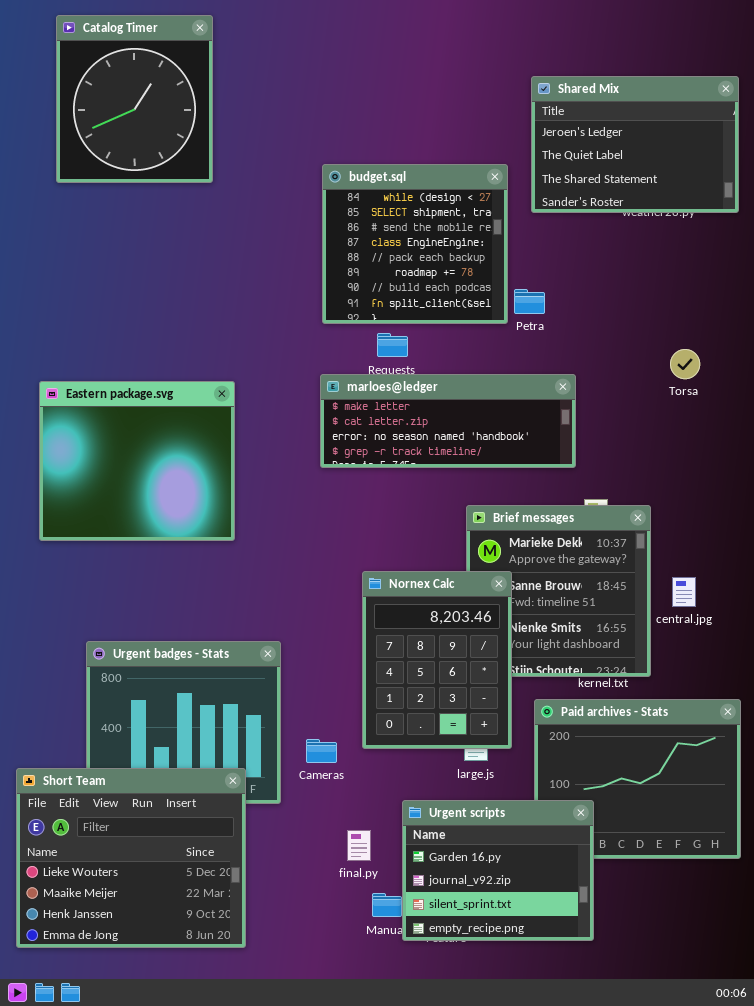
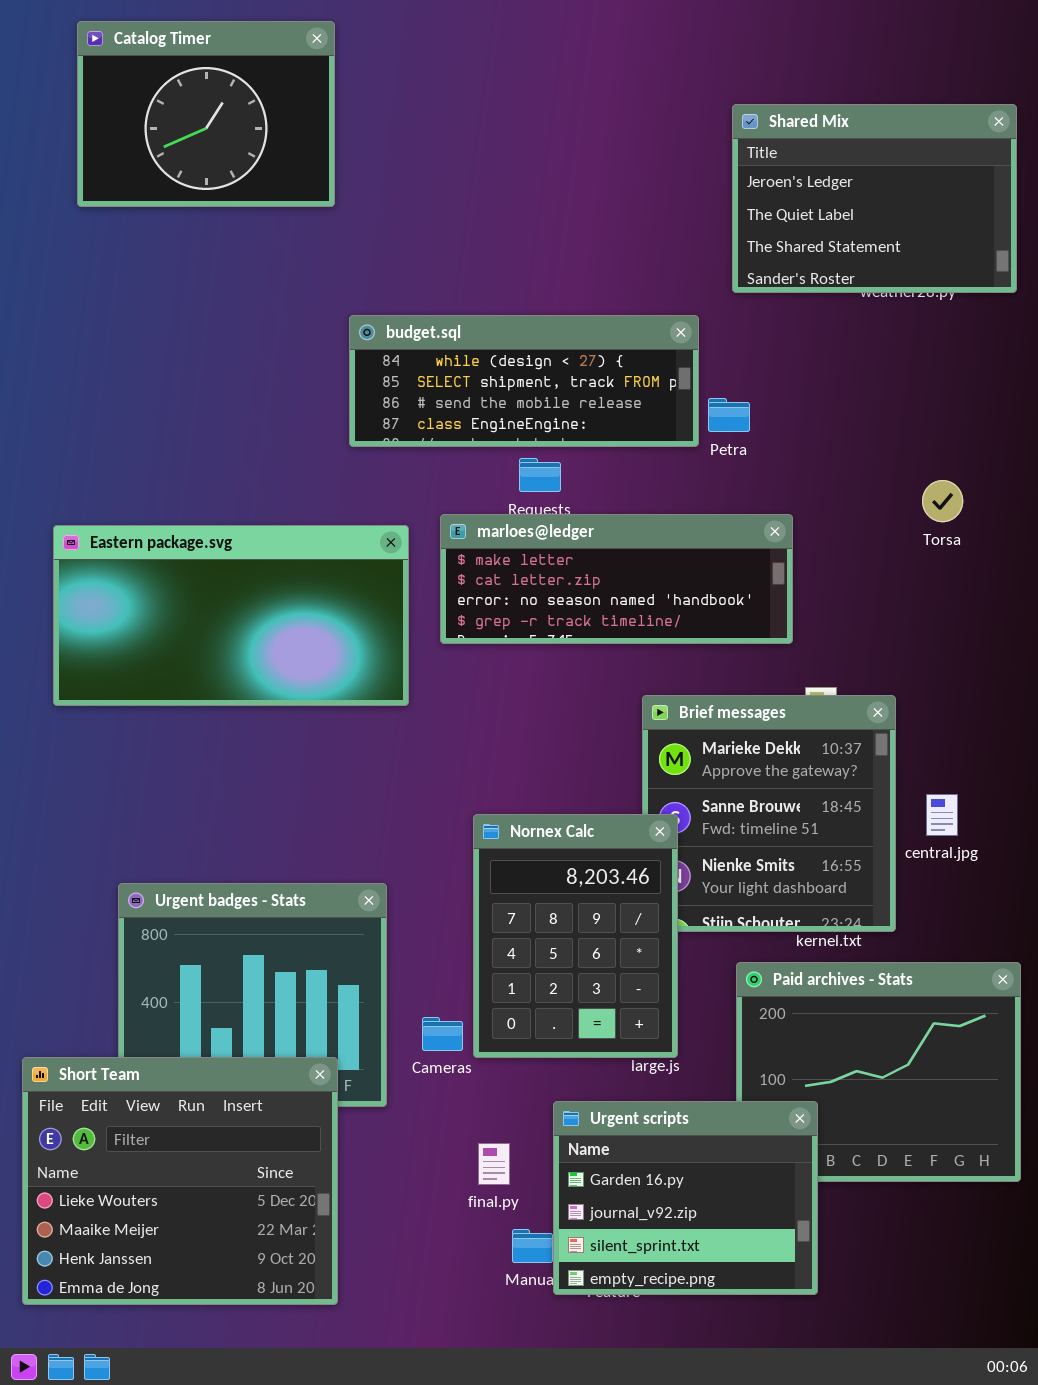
Catalog Timer: [56,15,213,183] -> [77,21,335,207], resized
budget.sql: [322,164,508,324] -> [349,315,699,447], resized
Eastern package.svg: [39,381,235,541] -> [53,525,409,706], resized
Nornex Calc: [362,571,512,749] -> [473,814,678,1058], moved

